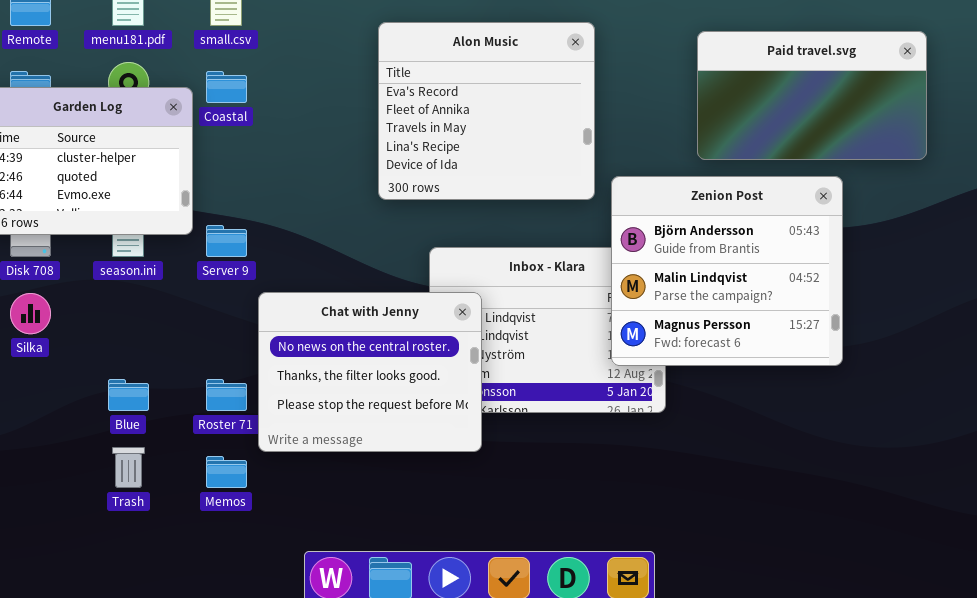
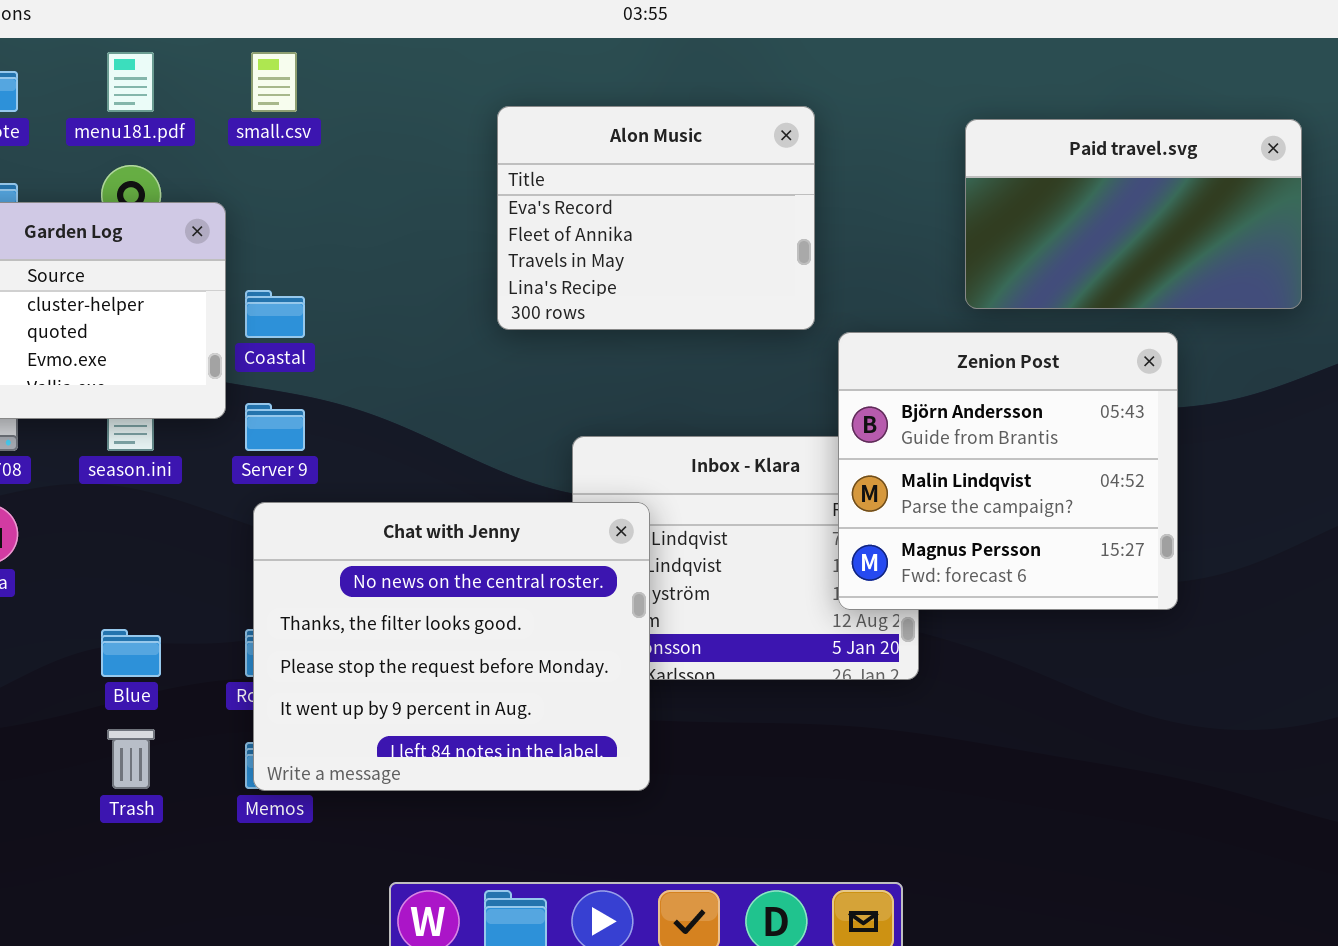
Alon Music: [378,22,595,200] -> [497,106,815,330], resized
Coastal: [206,71,247,103] -> [245,290,305,338], moved
Chat with Jenny: [258,292,482,452] -> [253,502,650,791], resized

